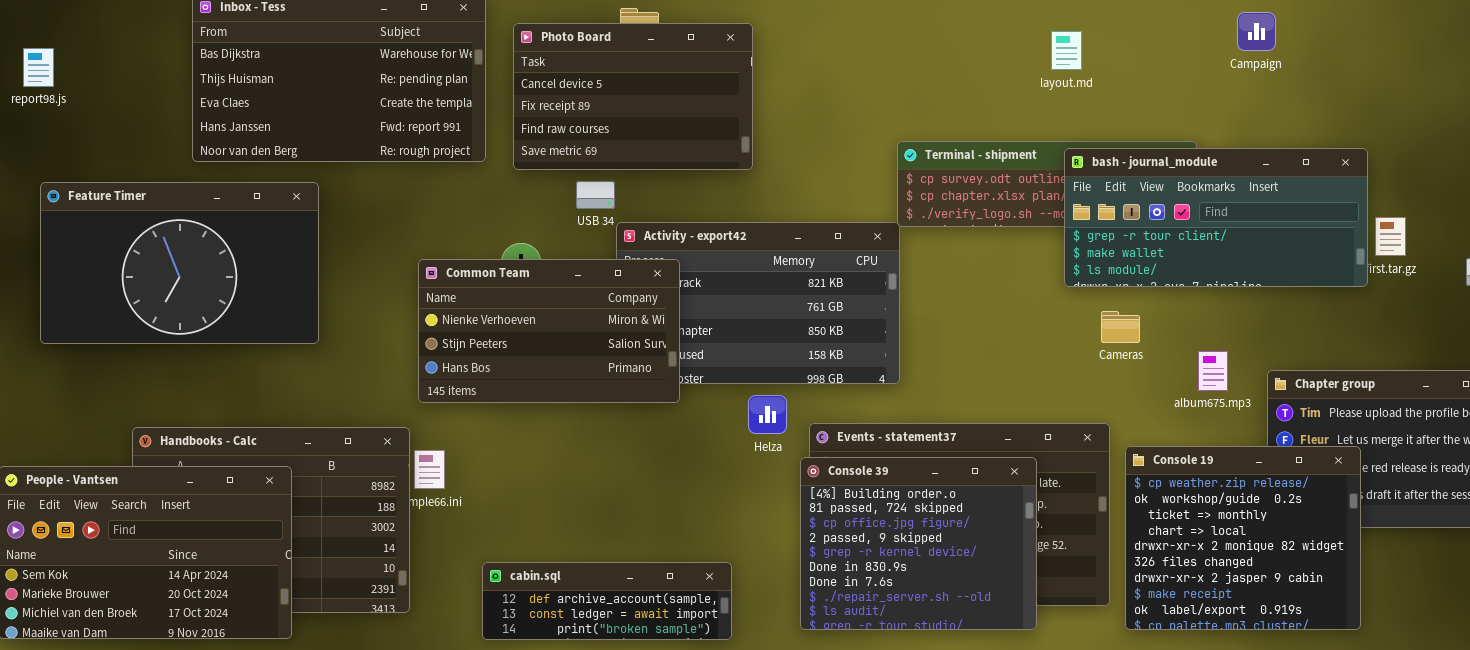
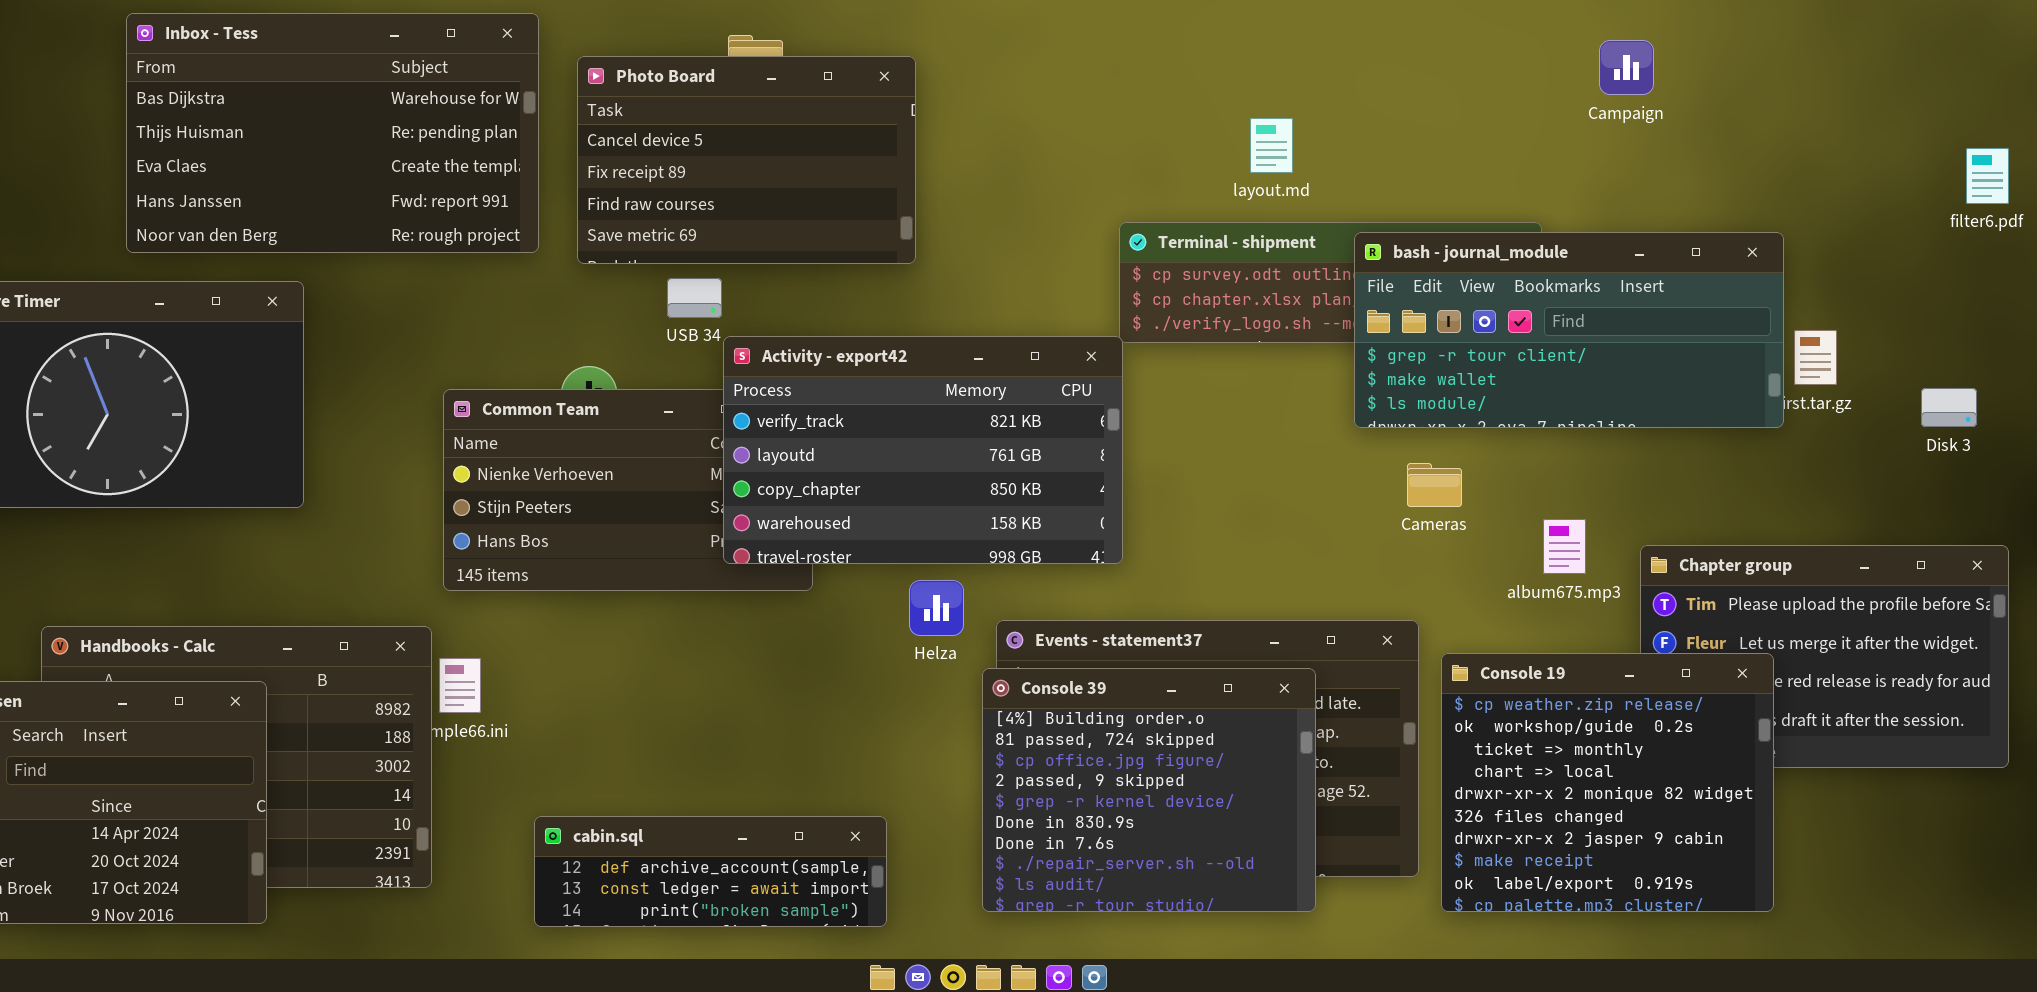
layout.md: [1051,31,1082,70] -> [1250,118,1293,173], moved
Activity - export42: [616,222,900,384] -> [723,336,1123,564], raised

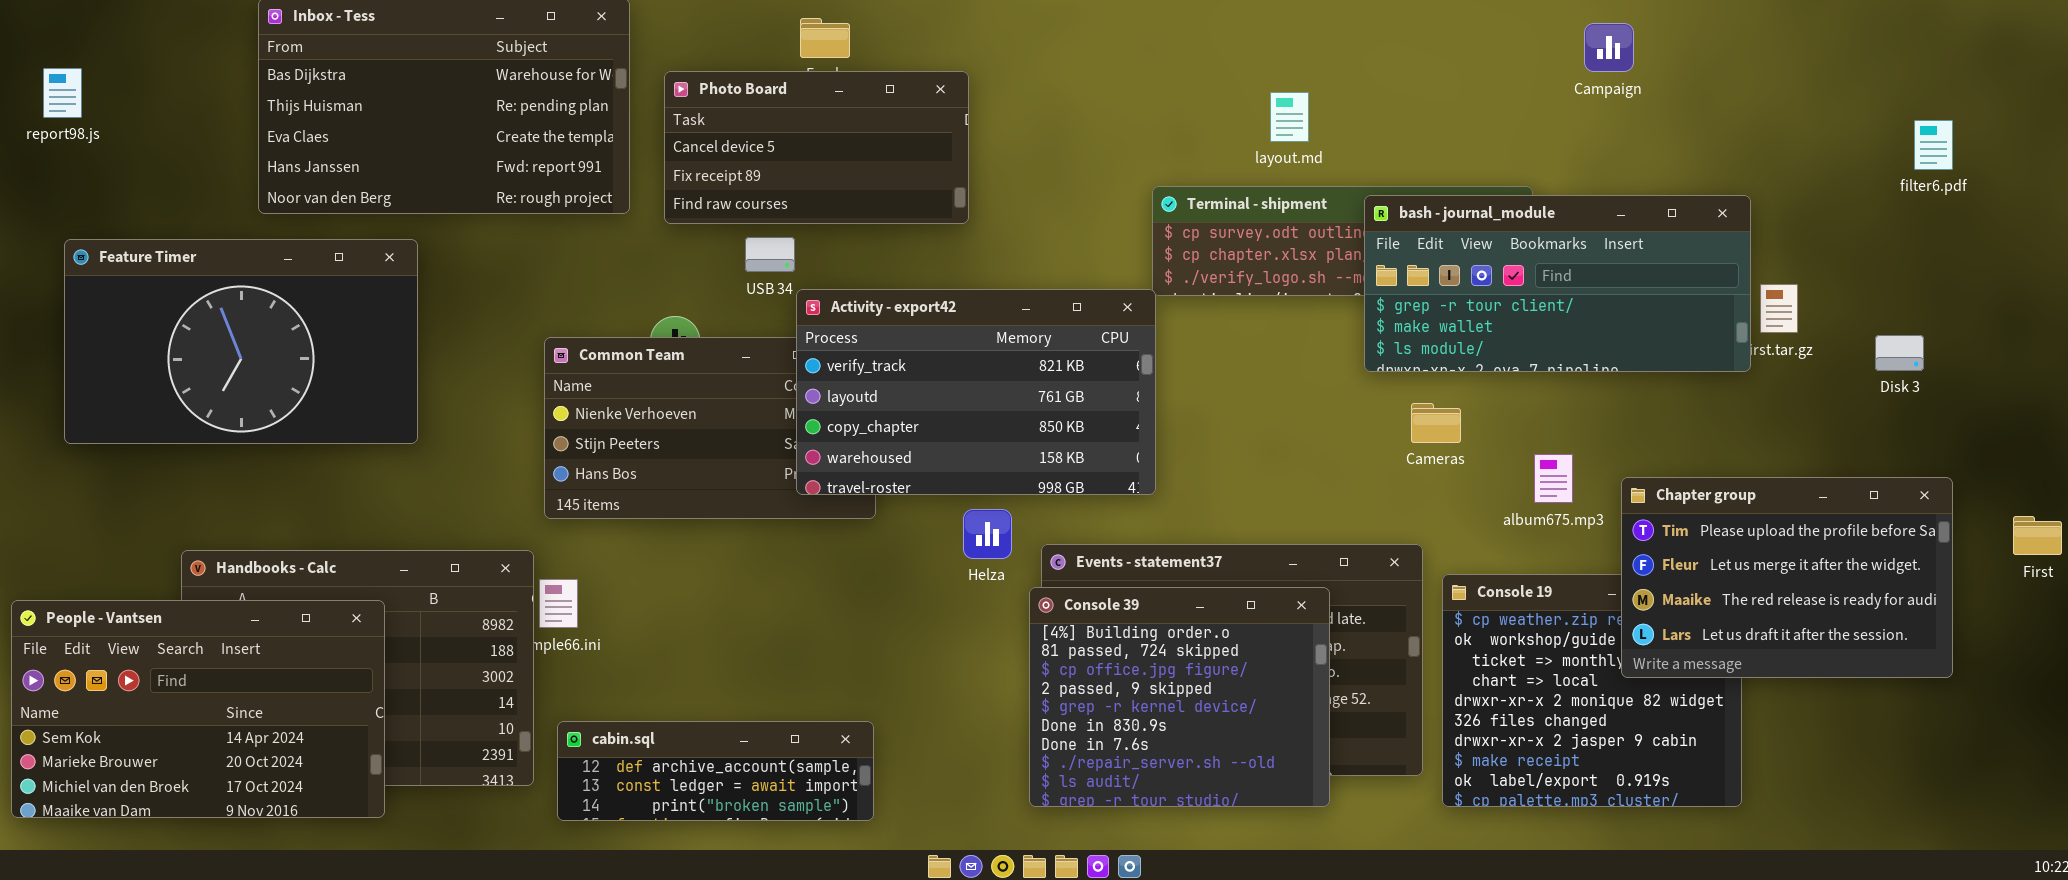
Photo Board: [577,56,916,264] -> [664,71,969,224], resized
Chapter group: [1640,545,2009,768] -> [1621,477,1953,678], raised
cabin.sql: [534,816,887,927] -> [557,721,874,821], moved

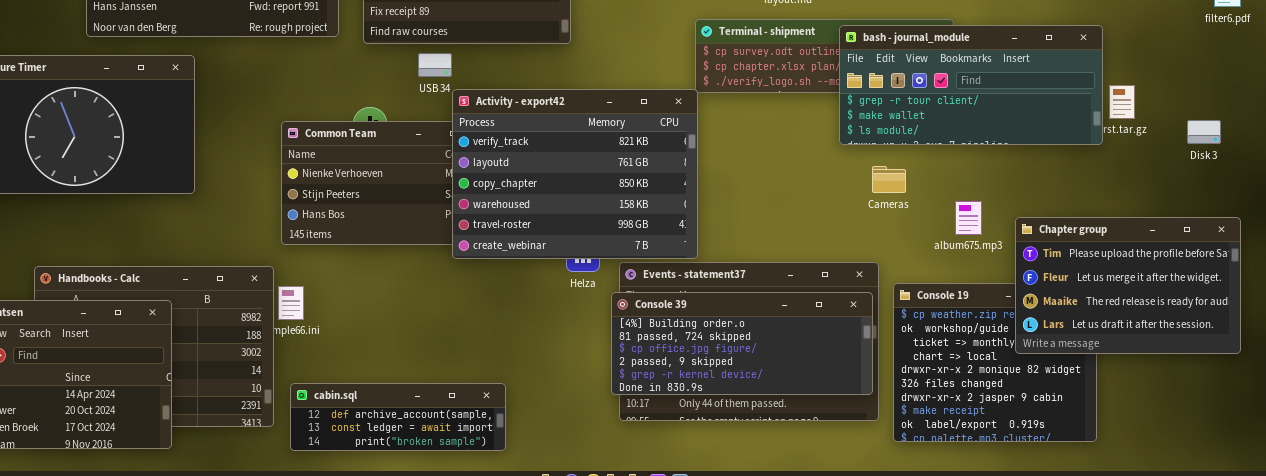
Activity - export42: [796,289,1156,495] -> [452,89,698,259], resized
Console 39: [1029,587,1330,807] -> [611,292,873,395], resized

